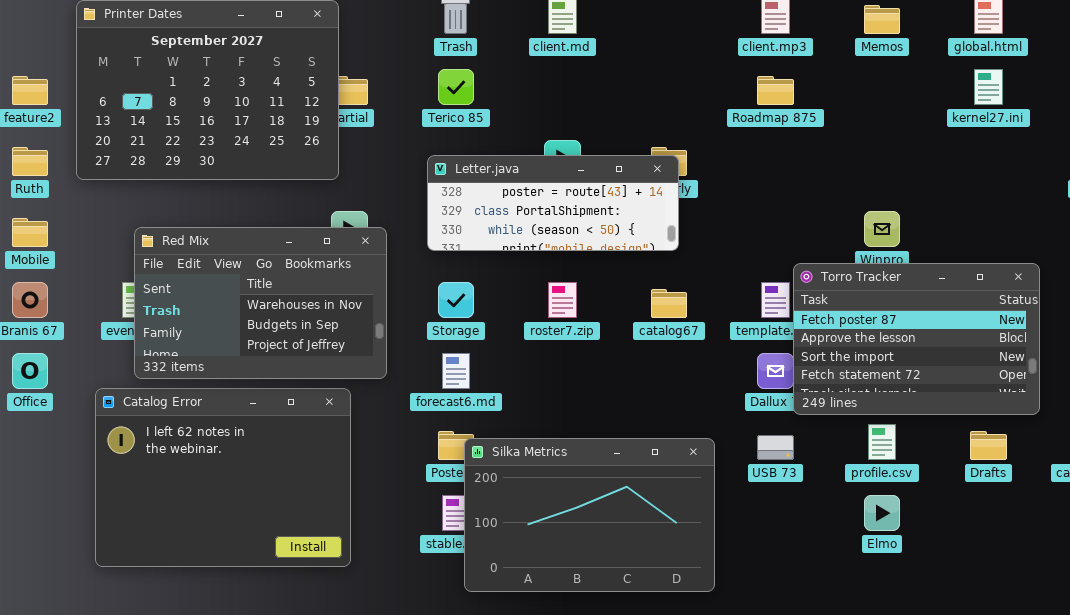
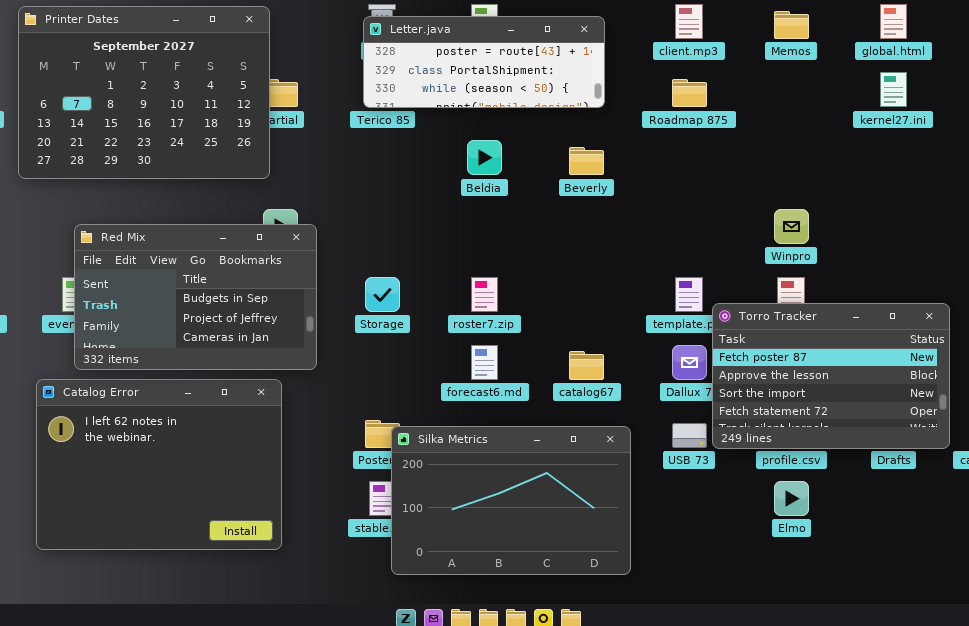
Letter.java: [427,155,679,251] -> [363,16,605,108], moved
Red Mix: [134,227,387,379] -> [74,224,317,370], scrolled down 1 row
Torro Tracker: [793,263,1040,415] -> [712,303,950,449], moved
catalog67: [651,289,687,318] -> [569,351,604,380], moved
forecast6.md: [442,353,470,389] -> [471,345,498,380], moved

